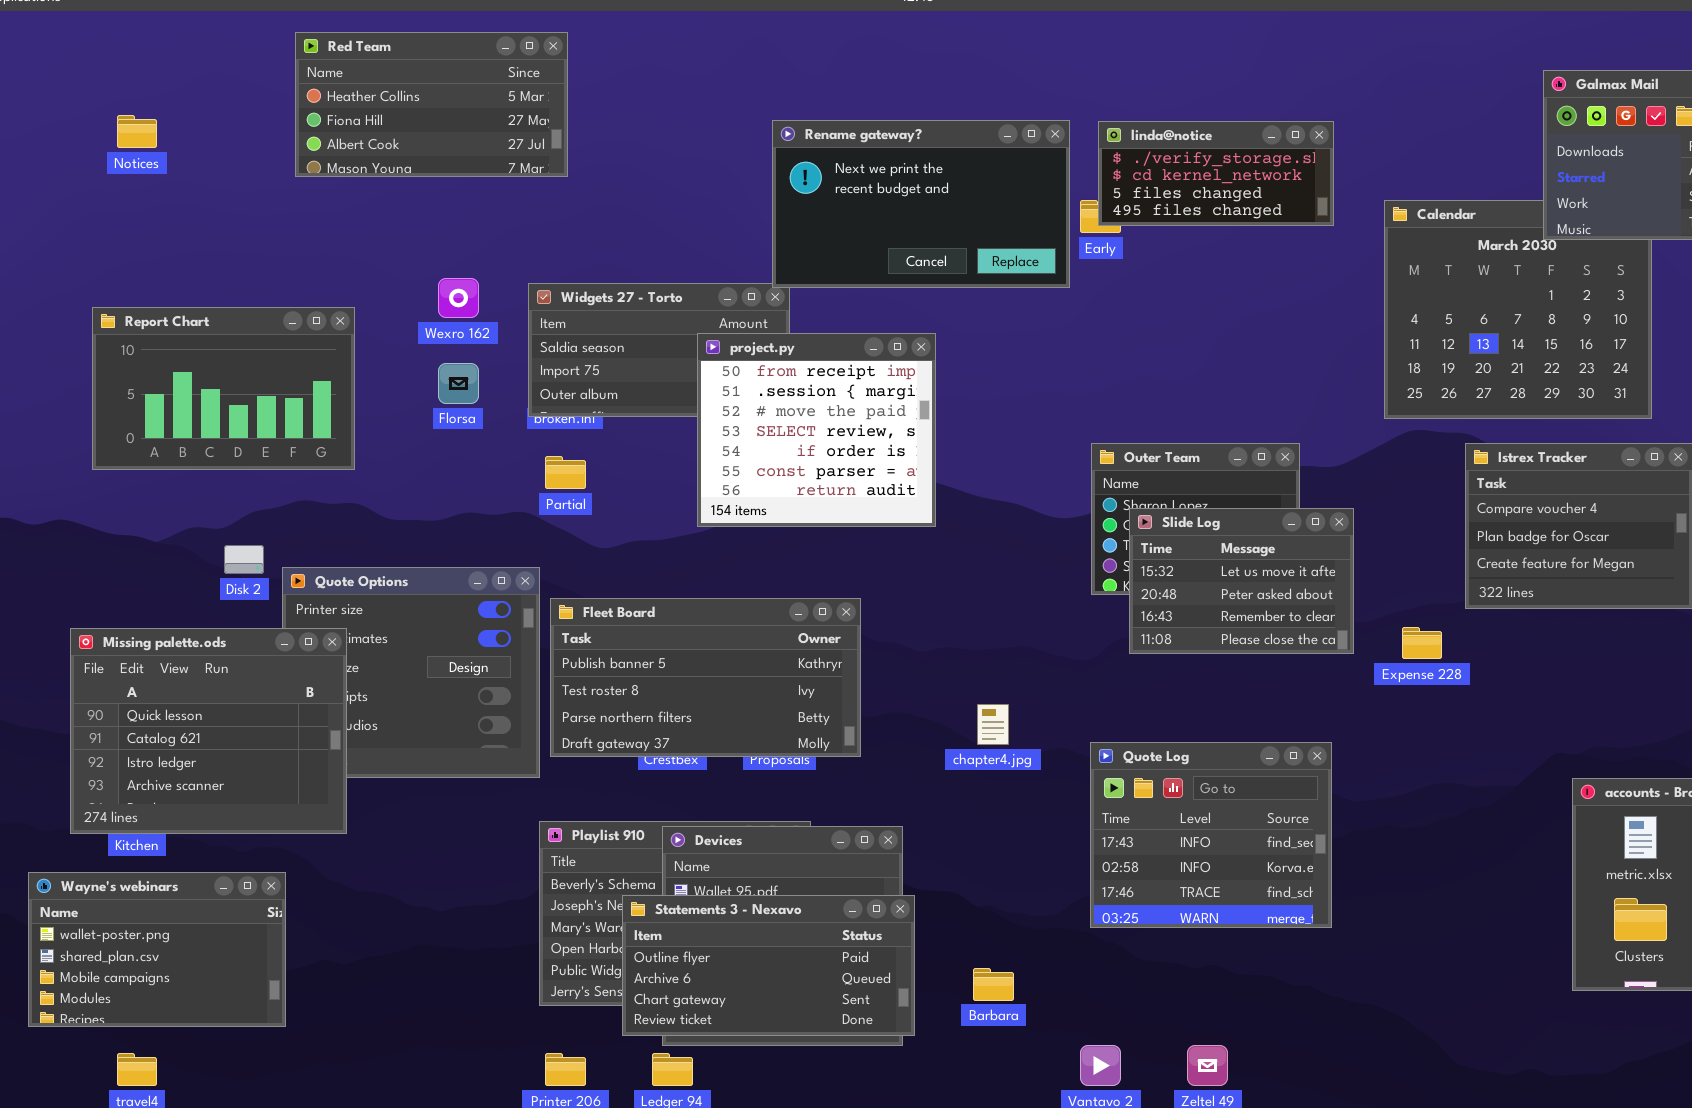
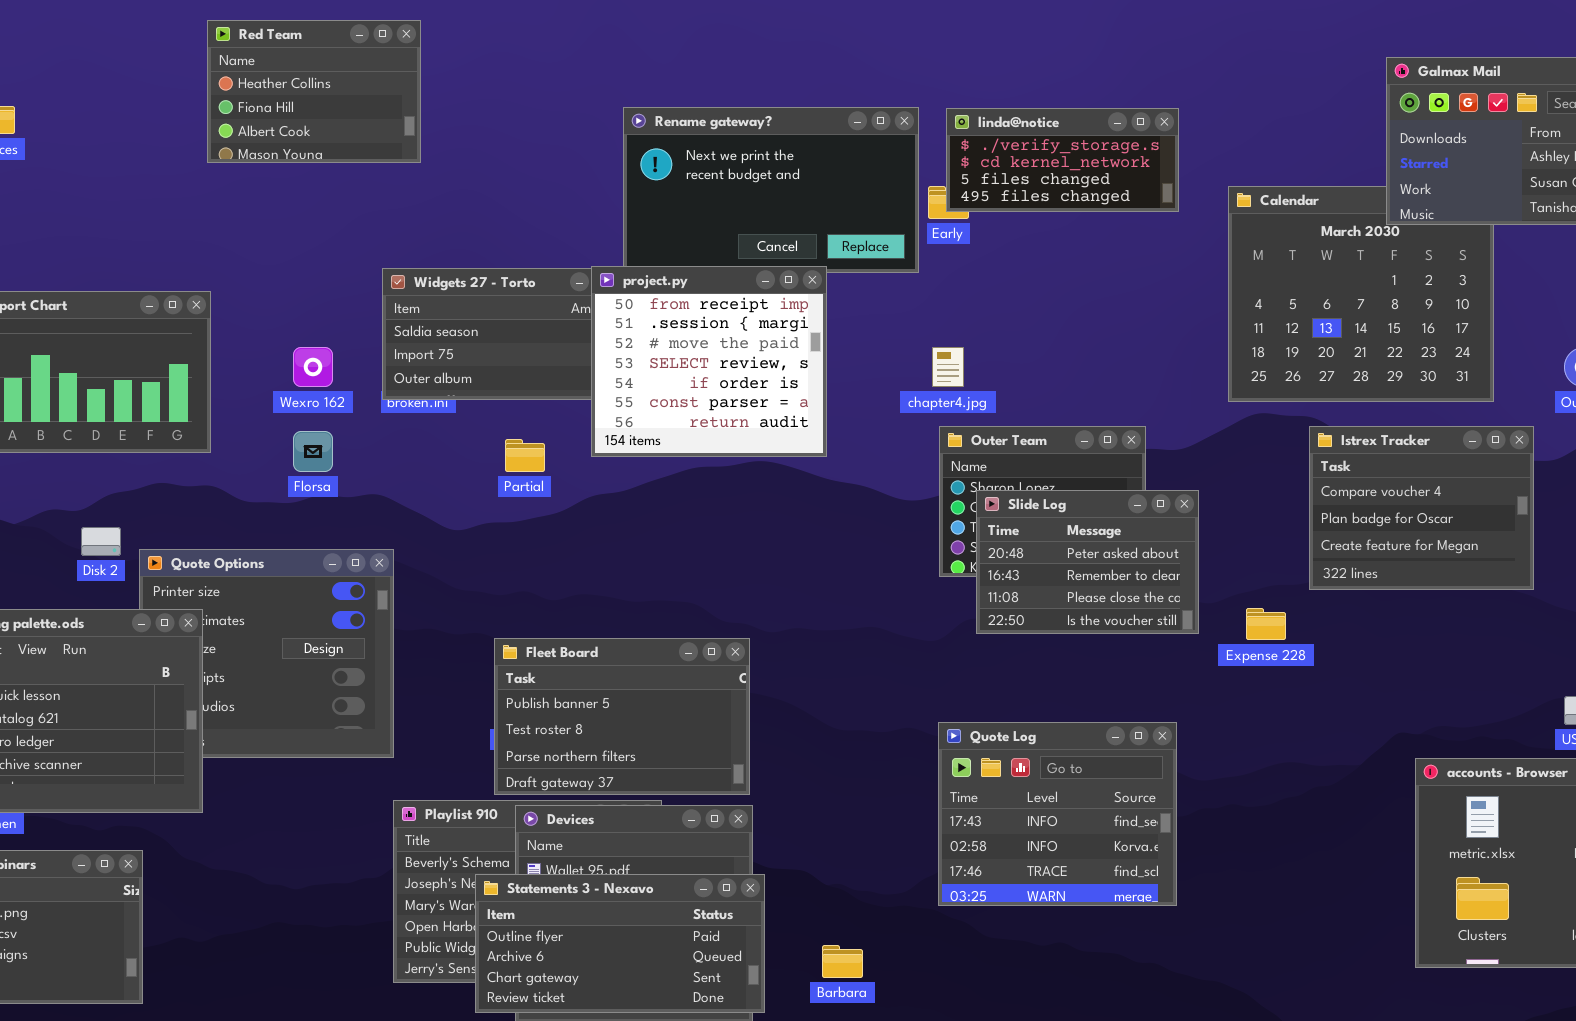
Red Team: [295,32,568,177] -> [207,20,421,163], resized
Wexro 162: [438,278,479,318] -> [293,347,333,387], moved
project.py: [697,333,936,527] -> [591,266,827,457], moved
Florsa: [438,363,479,404] -> [293,431,333,472], moved
Partial: [545,456,586,489] -> [505,439,545,472], moved
Slide Log: [1129,508,1354,654] -> [976,490,1199,634], scrolled down 1 row
Fleet Board: [550,598,861,757] -> [494,638,750,795], moved, resized
chapter4.jpg: [977,704,1009,745] -> [932,347,964,387], moved

